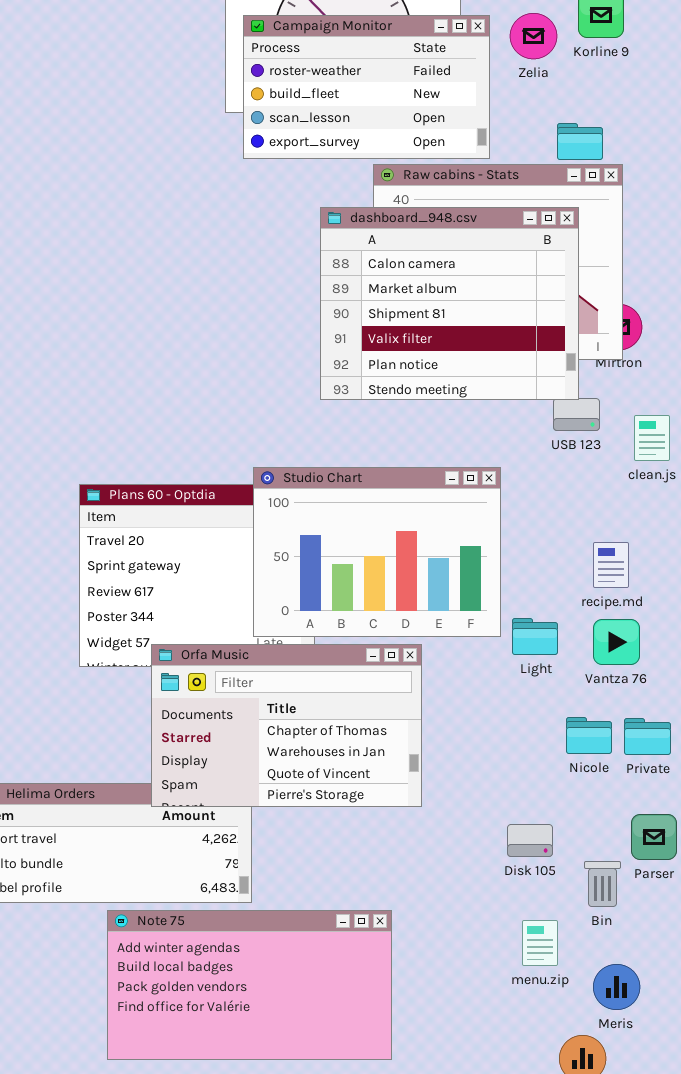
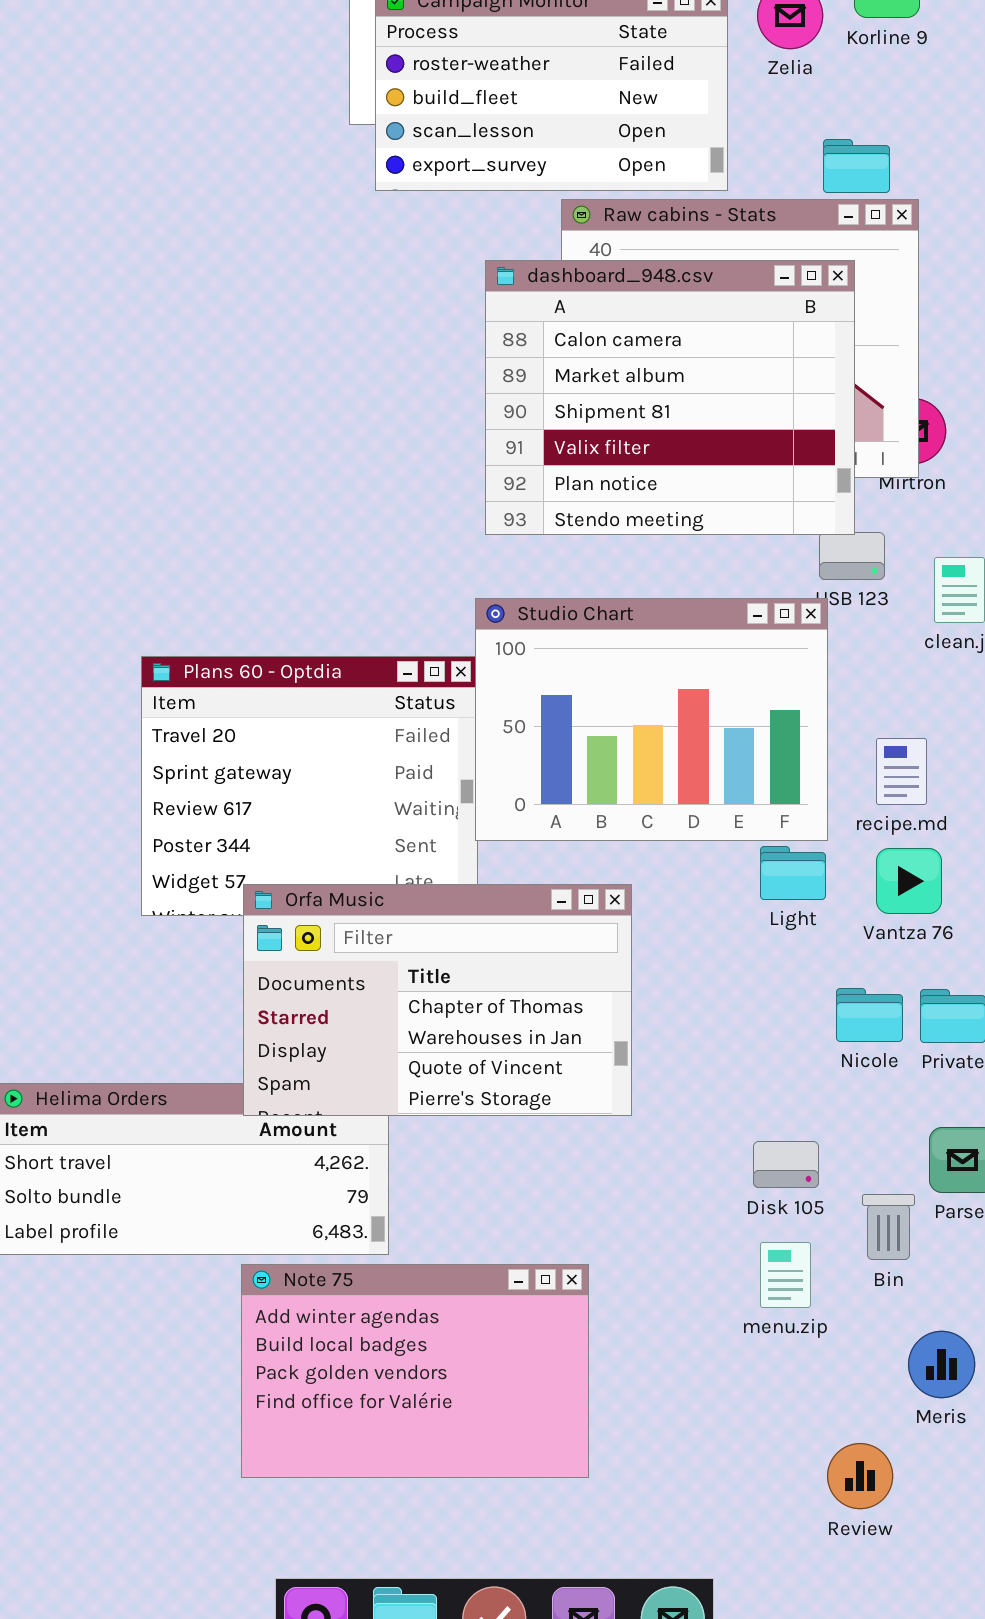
Studio Chart: [253,467,501,637] -> [475,598,828,841], moved
Note 75: [107,910,392,1060] -> [241,1264,589,1478], resized
menu.zip: [522,920,558,966] -> [760,1242,811,1308], moved
Meris: [593,964,640,1010] -> [908,1331,975,1398], moved

